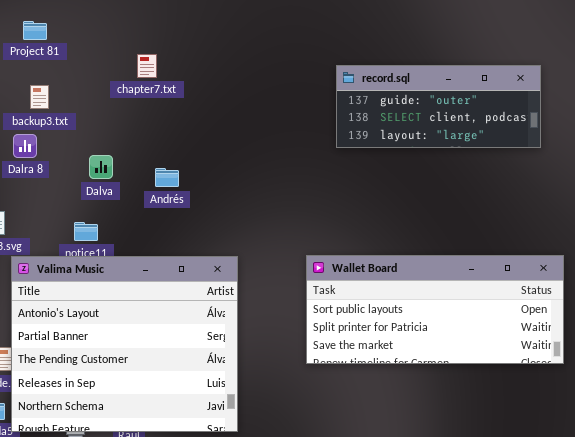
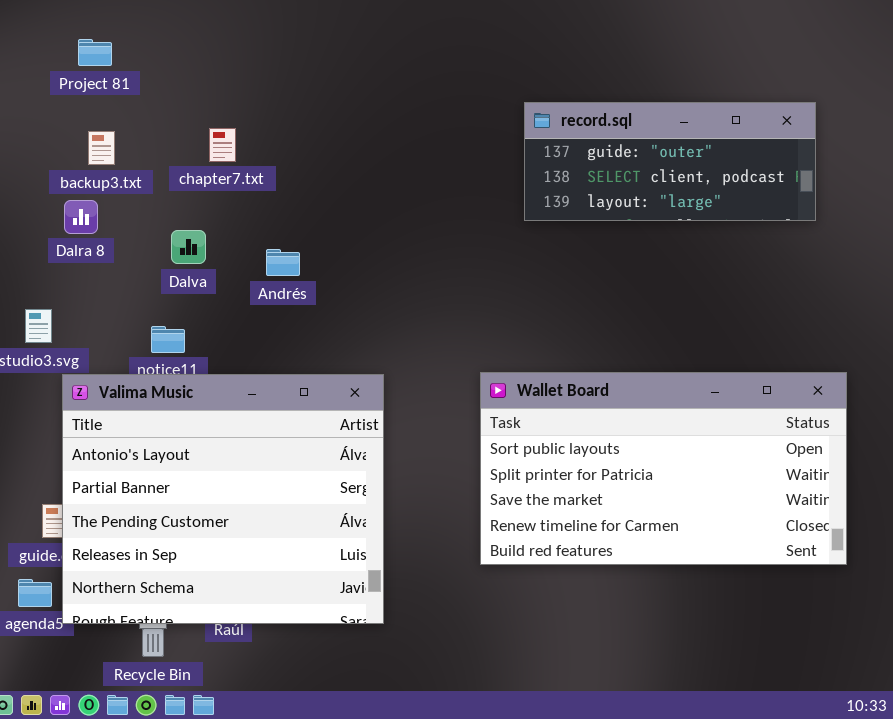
chapter7.txt: [137,54,157,78] -> [209,128,236,162], moved
Wallet Board: [306,255,564,364] -> [480,372,847,565], resized

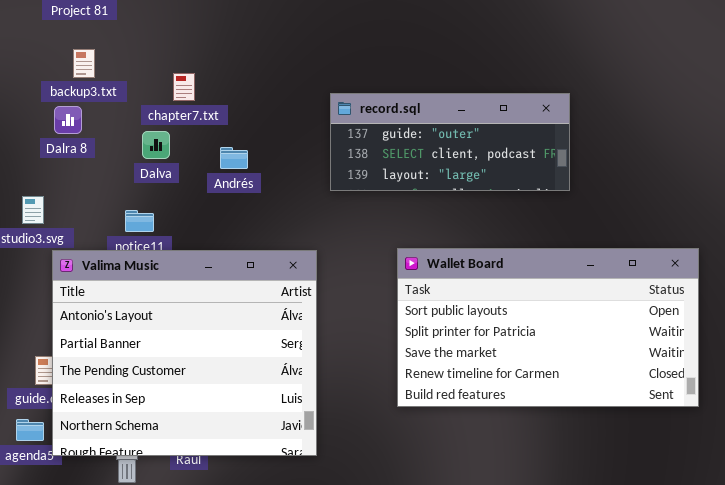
record.sql: [524,102,816,221] -> [330,93,570,191], moved
chapter7.txt: [209,128,236,162] -> [173,73,195,101], moved

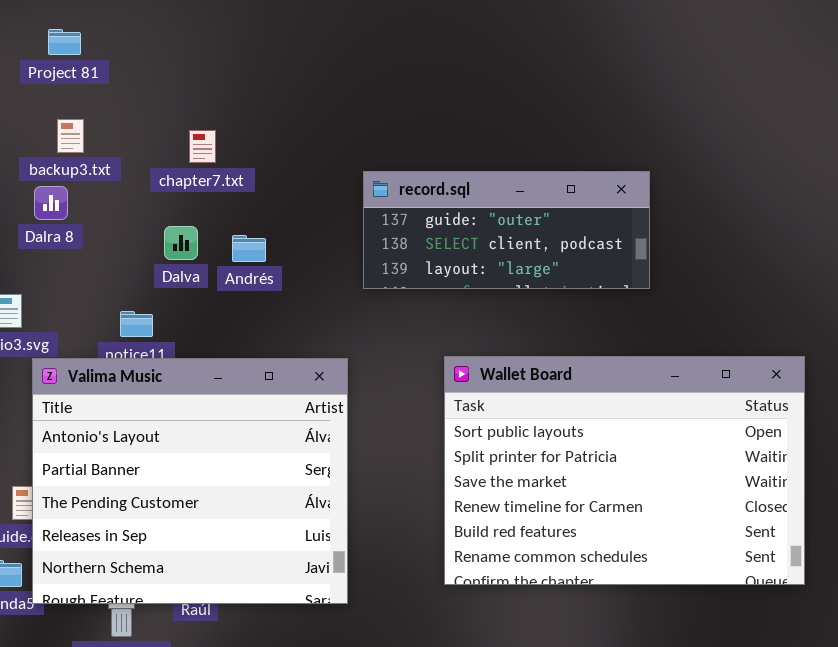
chapter7.txt: [173,73,195,101] -> [189,130,216,163], moved
Dalva: [142,131,170,159] -> [164,226,198,260], moved
Wallet Board: [397,248,699,407] -> [444,356,805,585], resized

